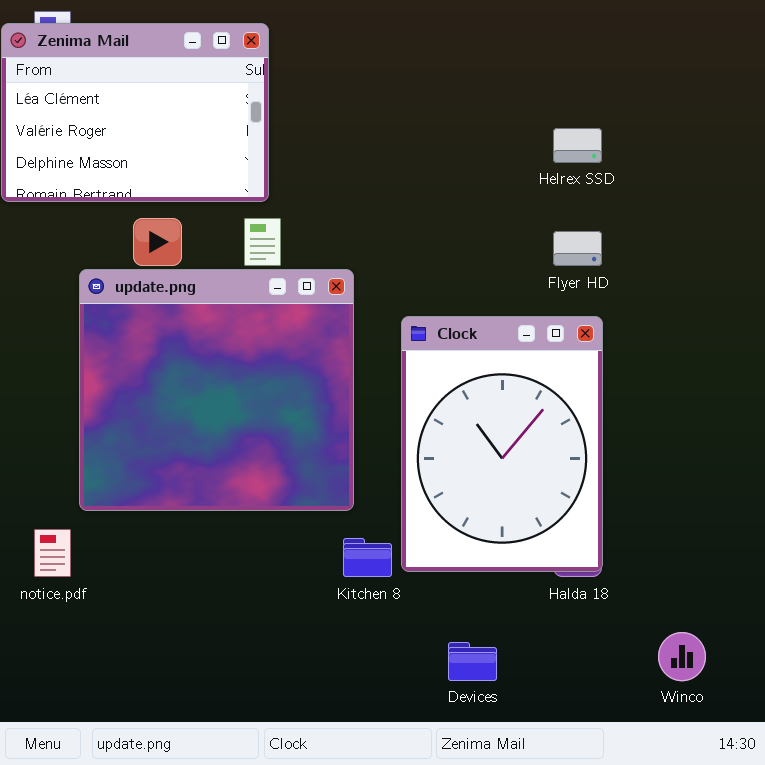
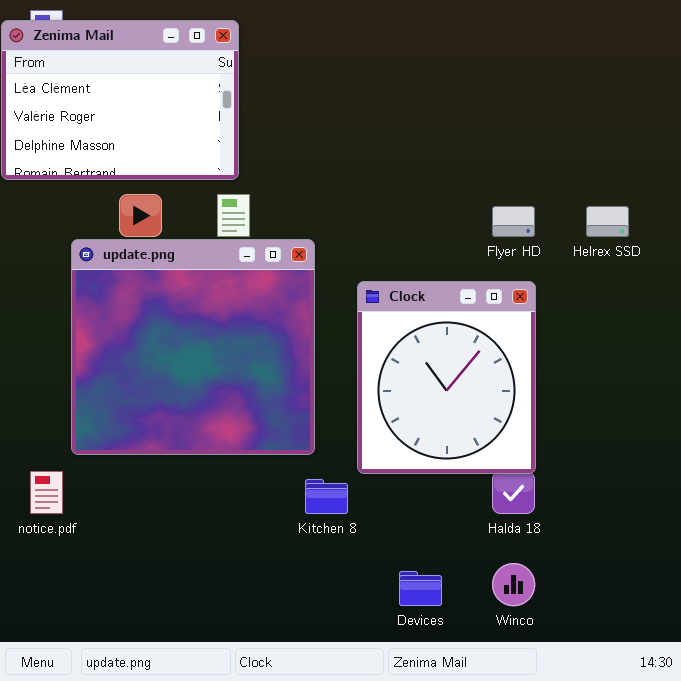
Helrex SSD: [553,128,602,163] -> [586,206,629,237], moved
Clock: [401,316,603,572] -> [357,281,536,474], resized
Winco: [658,632,706,681] -> [492,563,535,606], moved

